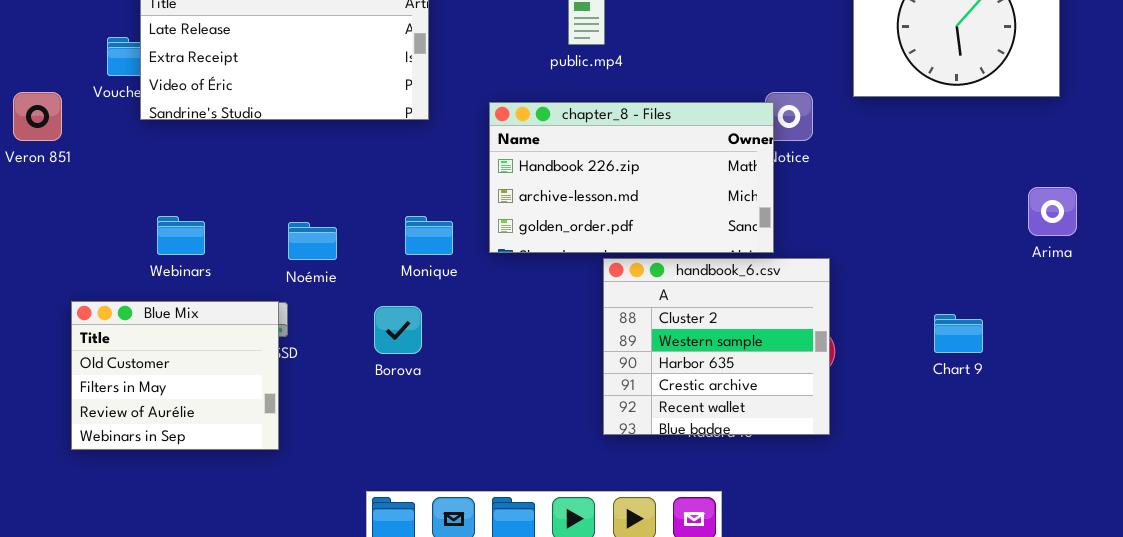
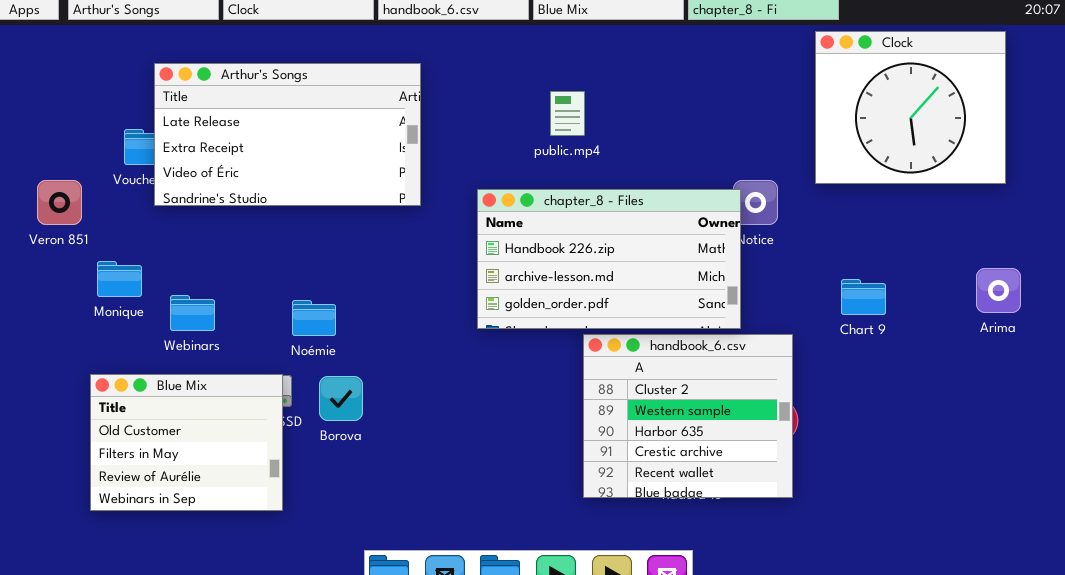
Monique: [405,216,453,255] -> [97,261,142,297], moved
Borova: [374,306,422,354] -> [319,376,363,421], moved
Chart 9: [934,314,983,353] -> [841,279,886,315], moved

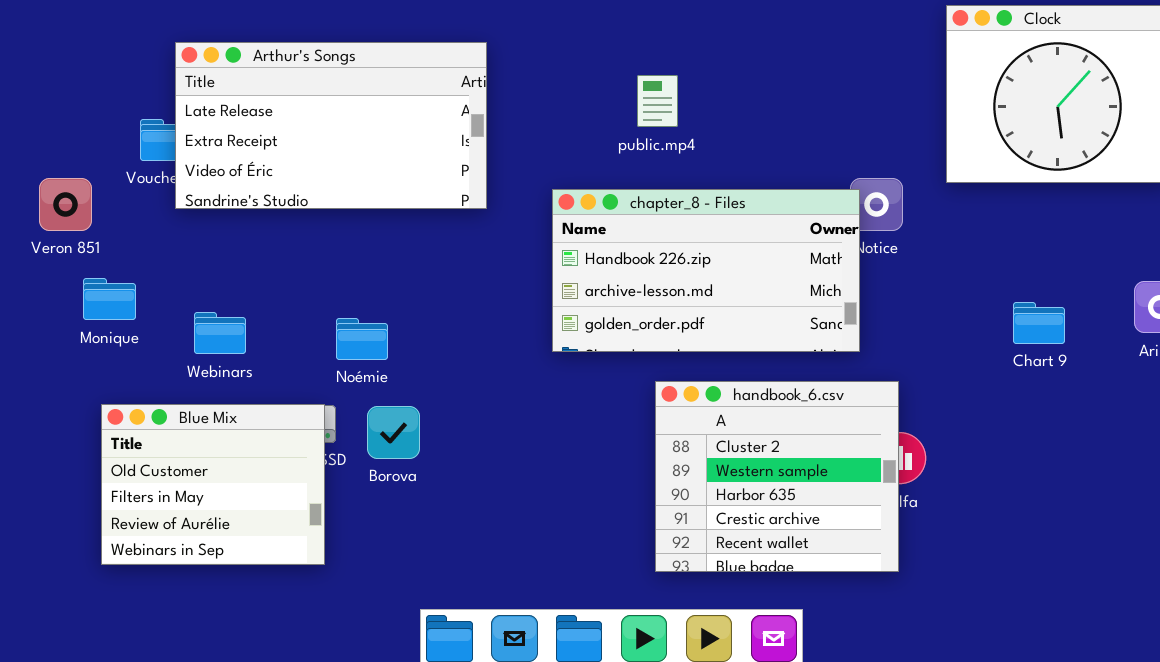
Monique: [97,261,142,297] -> [83,278,136,320], moved
Chart 9: [841,279,886,315] -> [1013,302,1065,344], moved
handbook_6.csv: [583,334,793,498] -> [655,381,899,572], moved

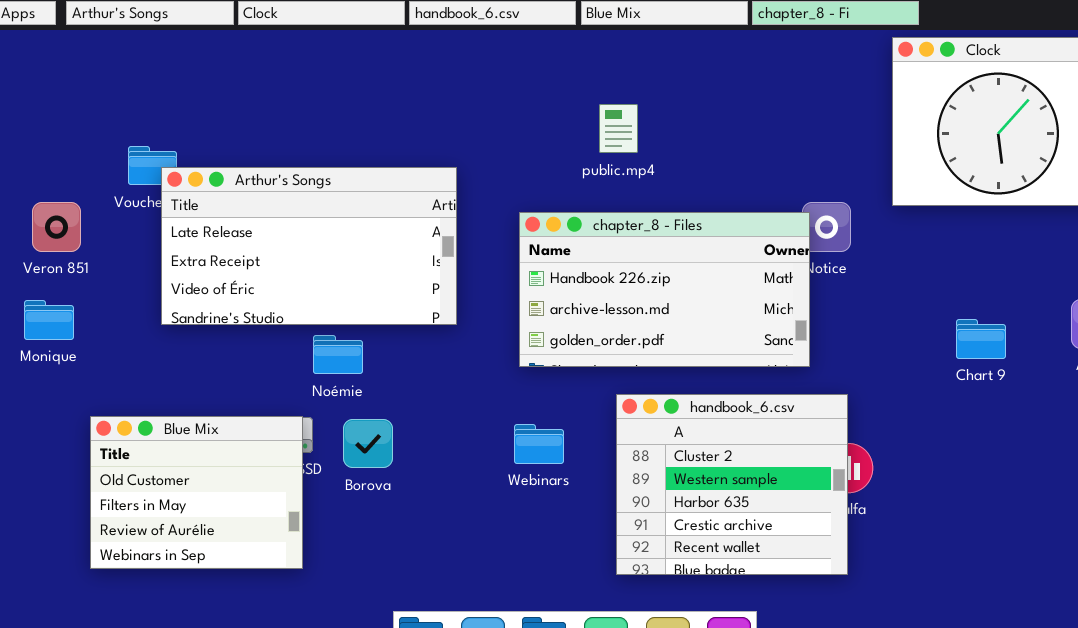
Arthur's Songs: [175,42,487,209] -> [161,167,457,325], moved
Monique: [83,278,136,320] -> [24,300,74,340], moved
Webinars: [194,312,246,354] -> [514,424,564,464], moved

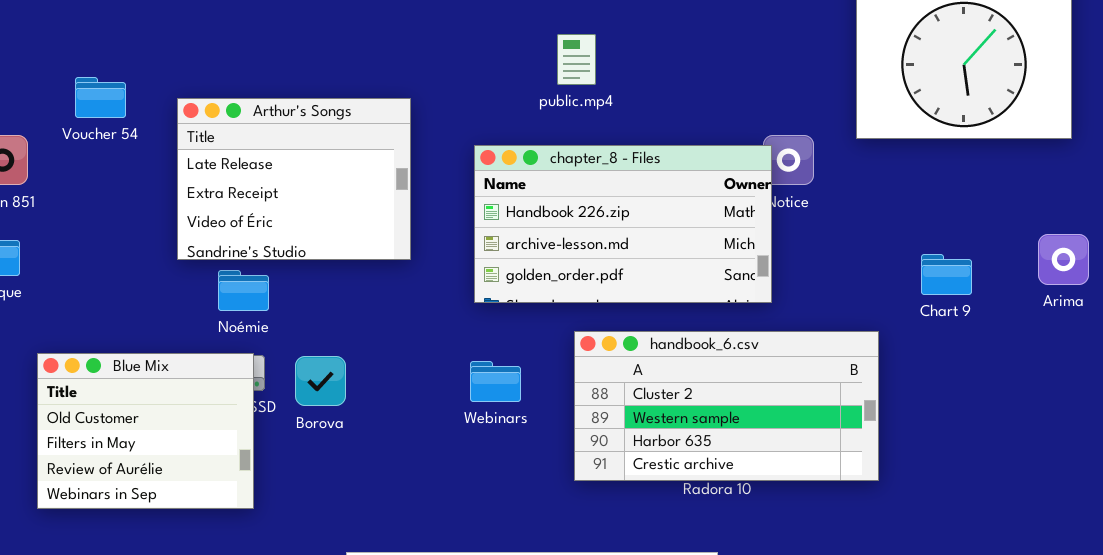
Arthur's Songs: [161,167,457,325] -> [177,98,411,260], resized
Noémie: [313,335,363,374] -> [218,270,269,311], moved
handbook_6.csv: [616,394,848,575] -> [574,331,879,481], resized

